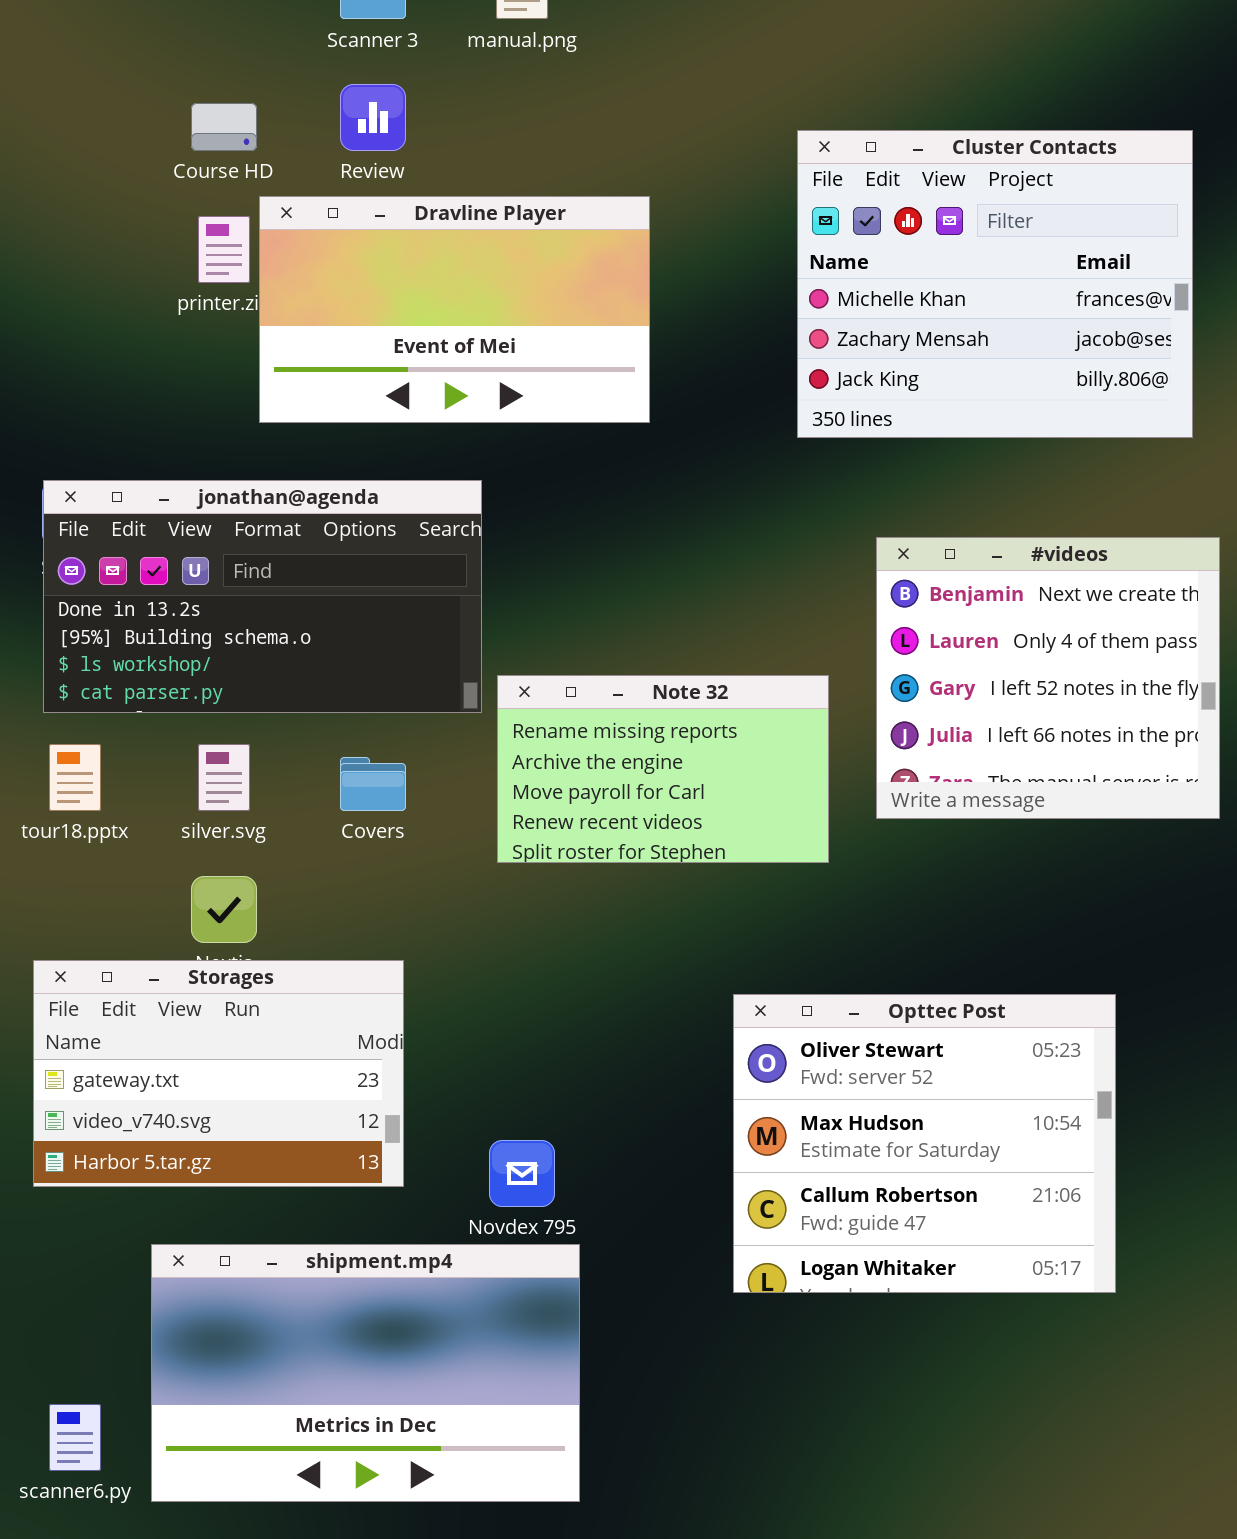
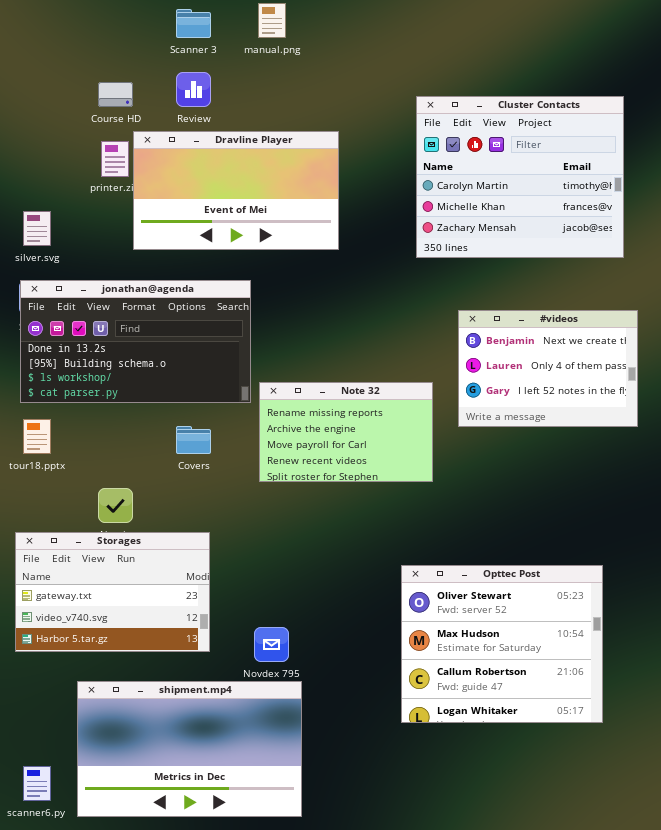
Cluster Contacts: [797,130,1193,438] -> [416,96,624,258], scrolled up 1 row
#videos: [876,537,1220,819] -> [458,310,638,427], resized
silver.svg: [198,744,250,811] -> [23,211,51,246], moved
Opttec Post: [733,994,1116,1293] -> [401,565,603,723], moved

